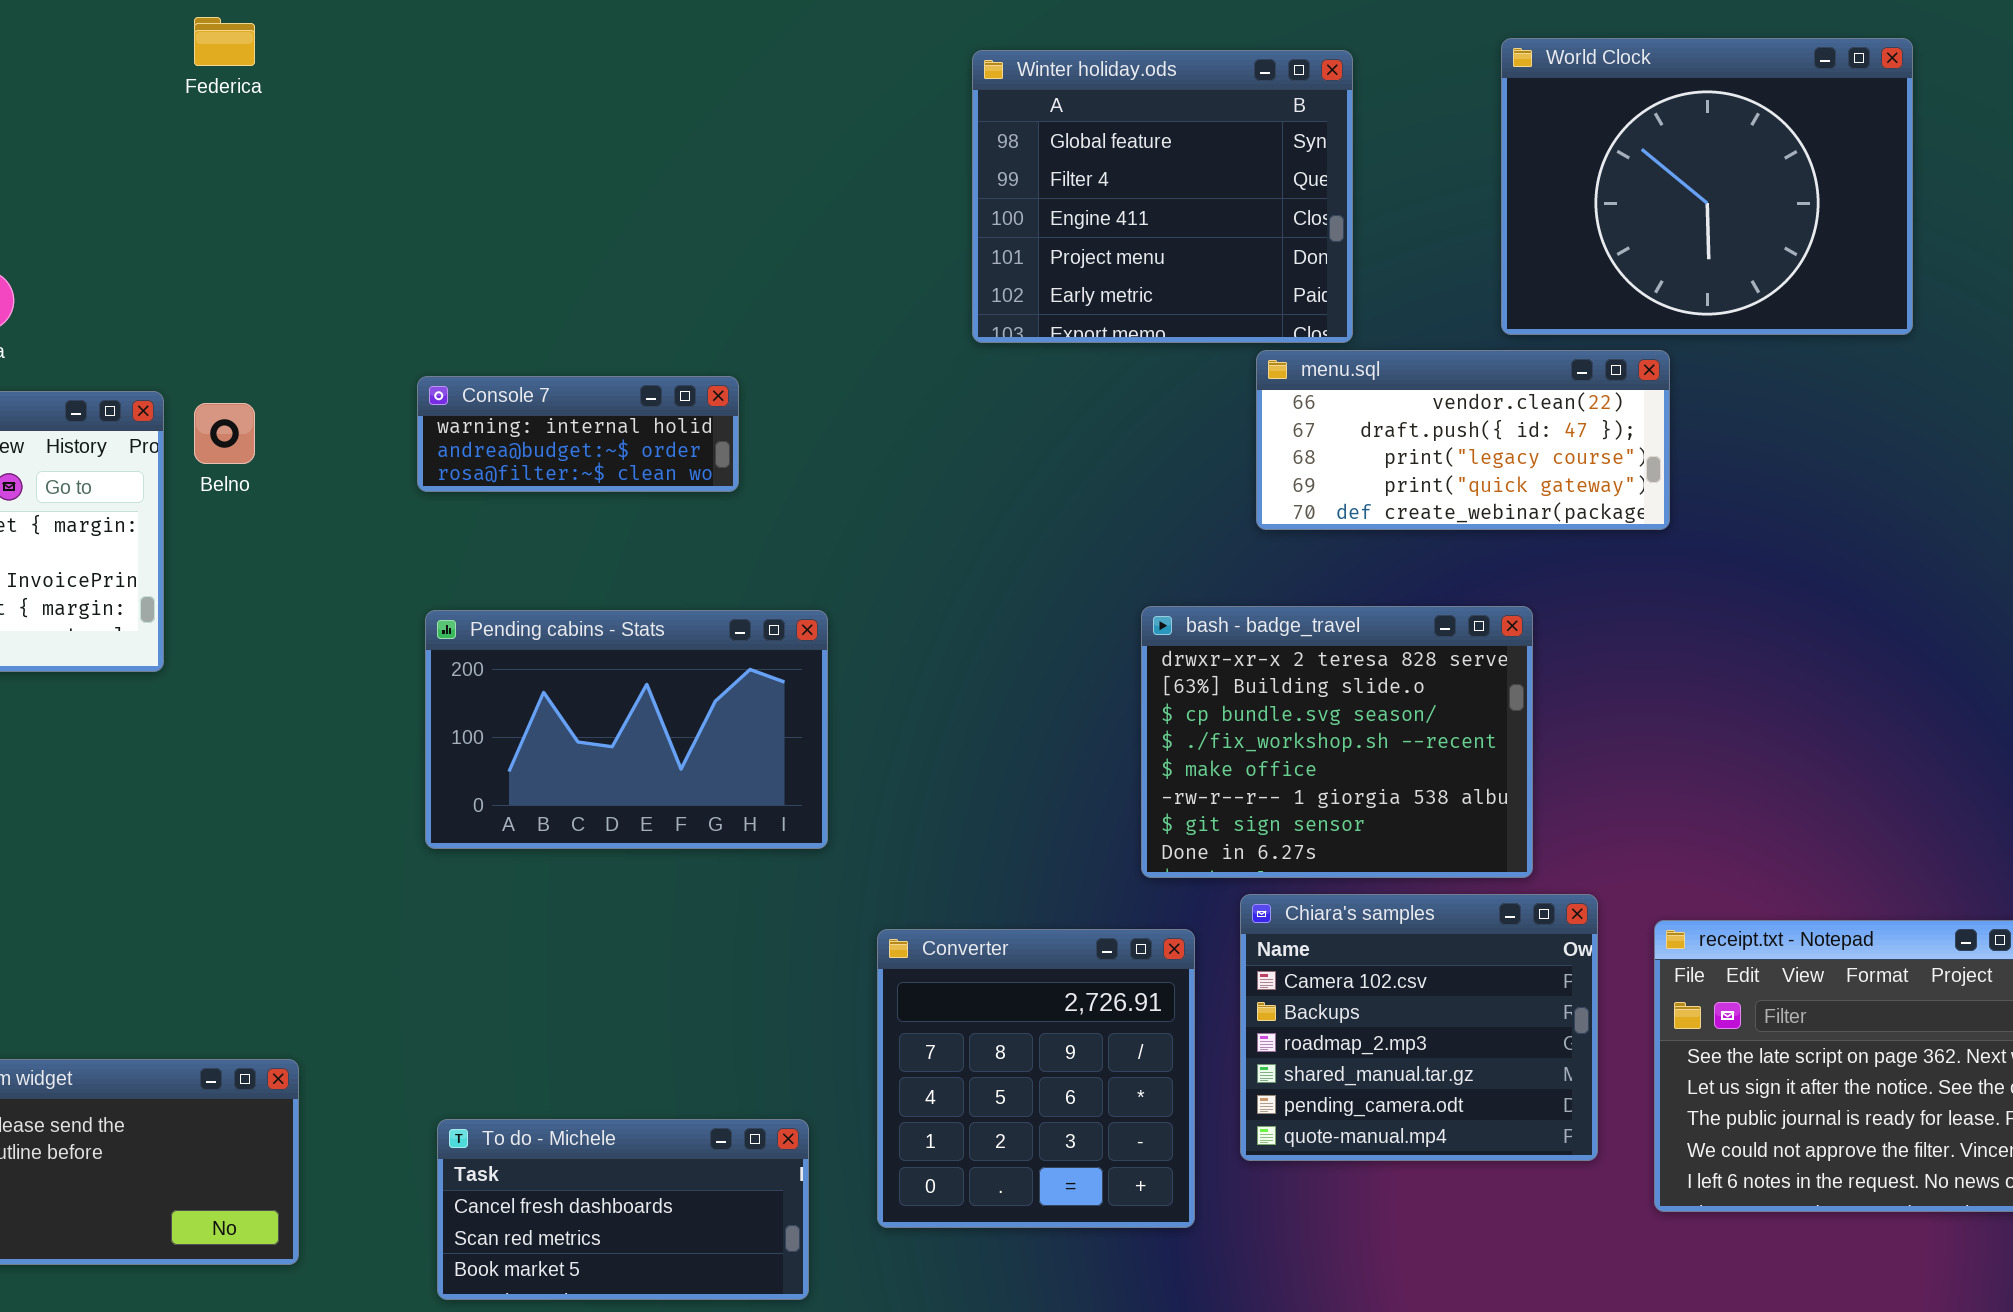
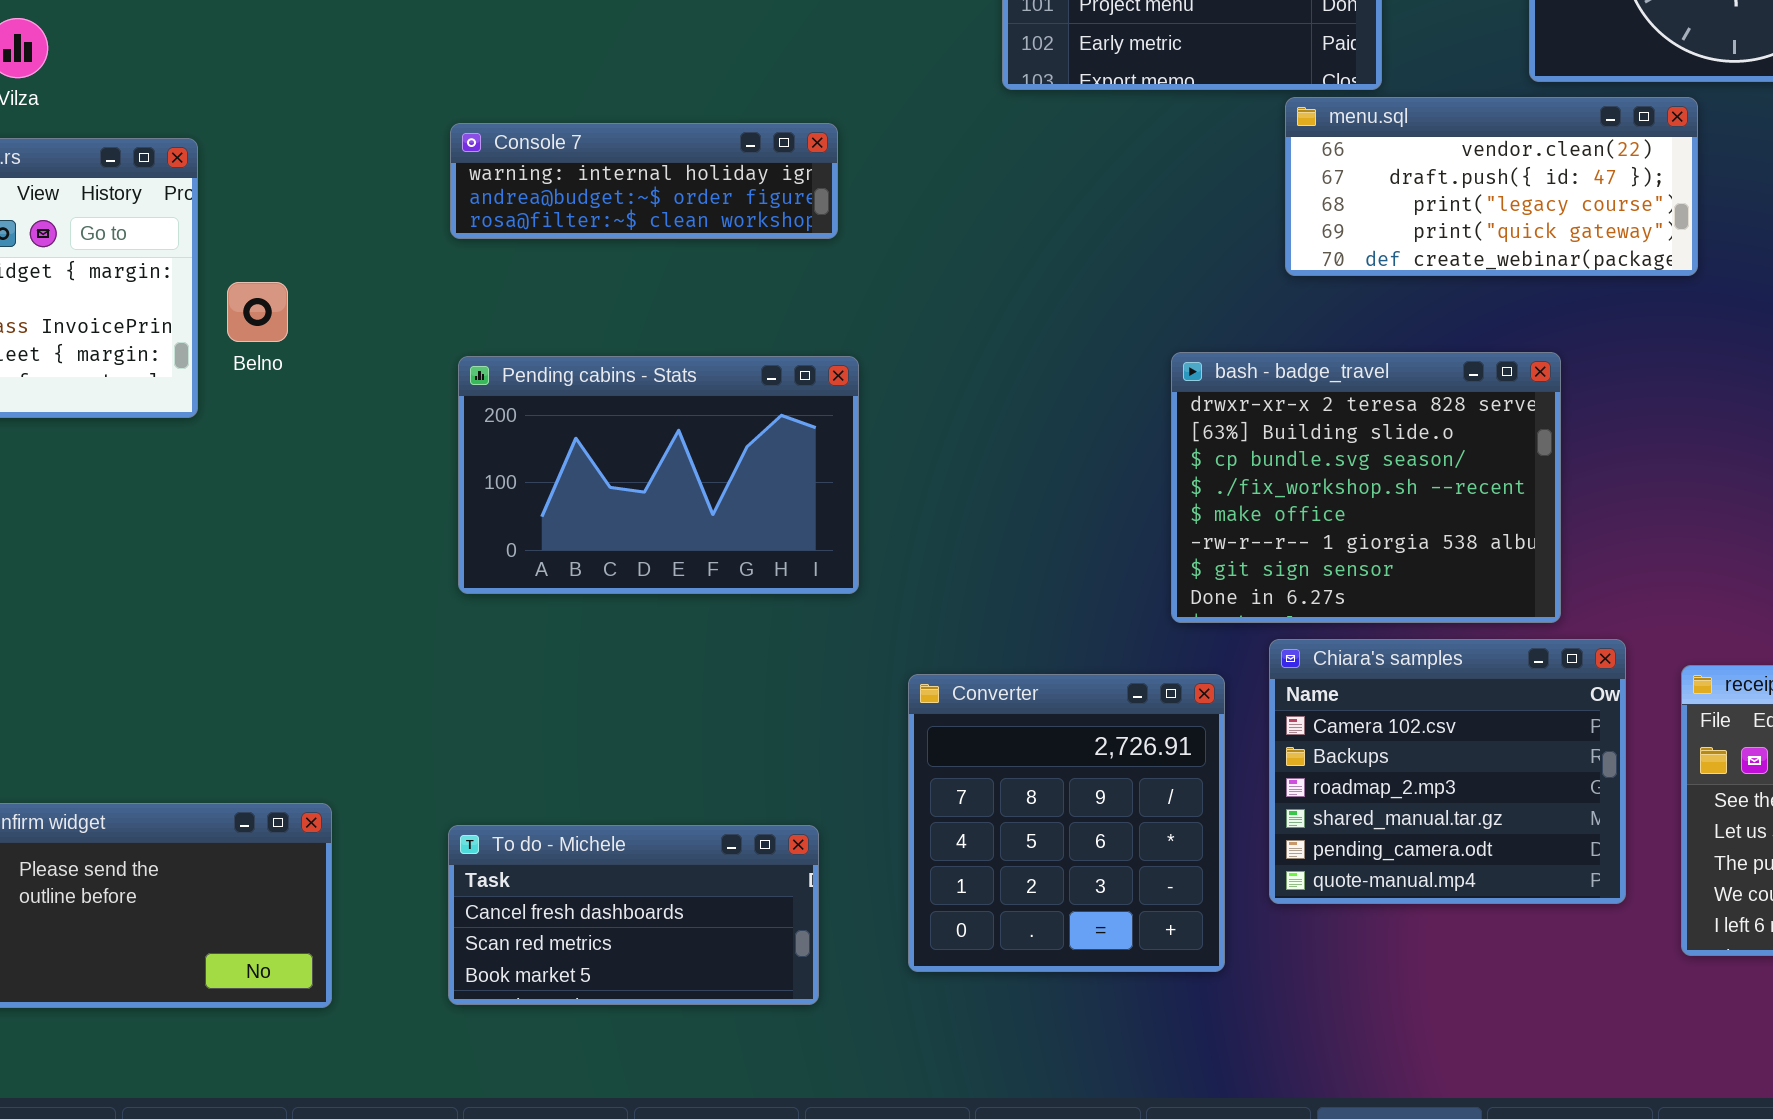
Console 7: [417,376,739,492] -> [450,123,838,239], resized
Belno: [194,403,255,464] -> [227,282,288,342], moved
To do - Michele: [437,1119,809,1300] -> [448,825,819,1005], moved

